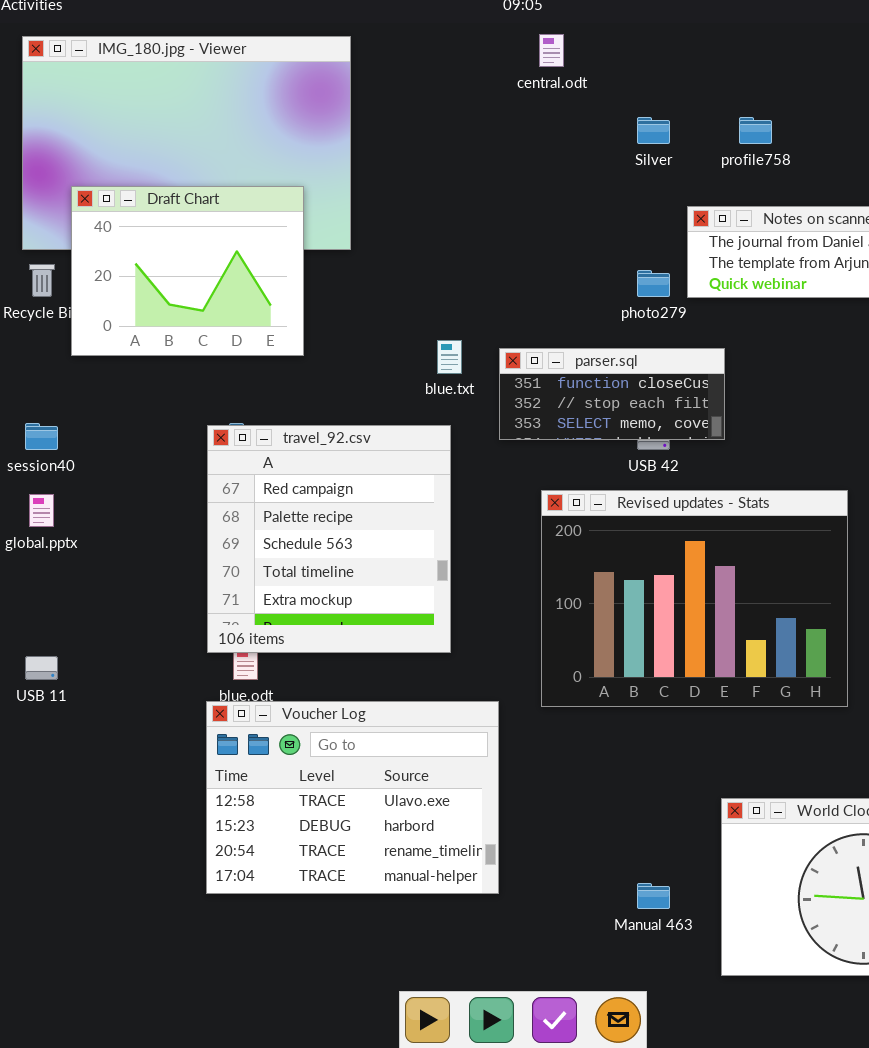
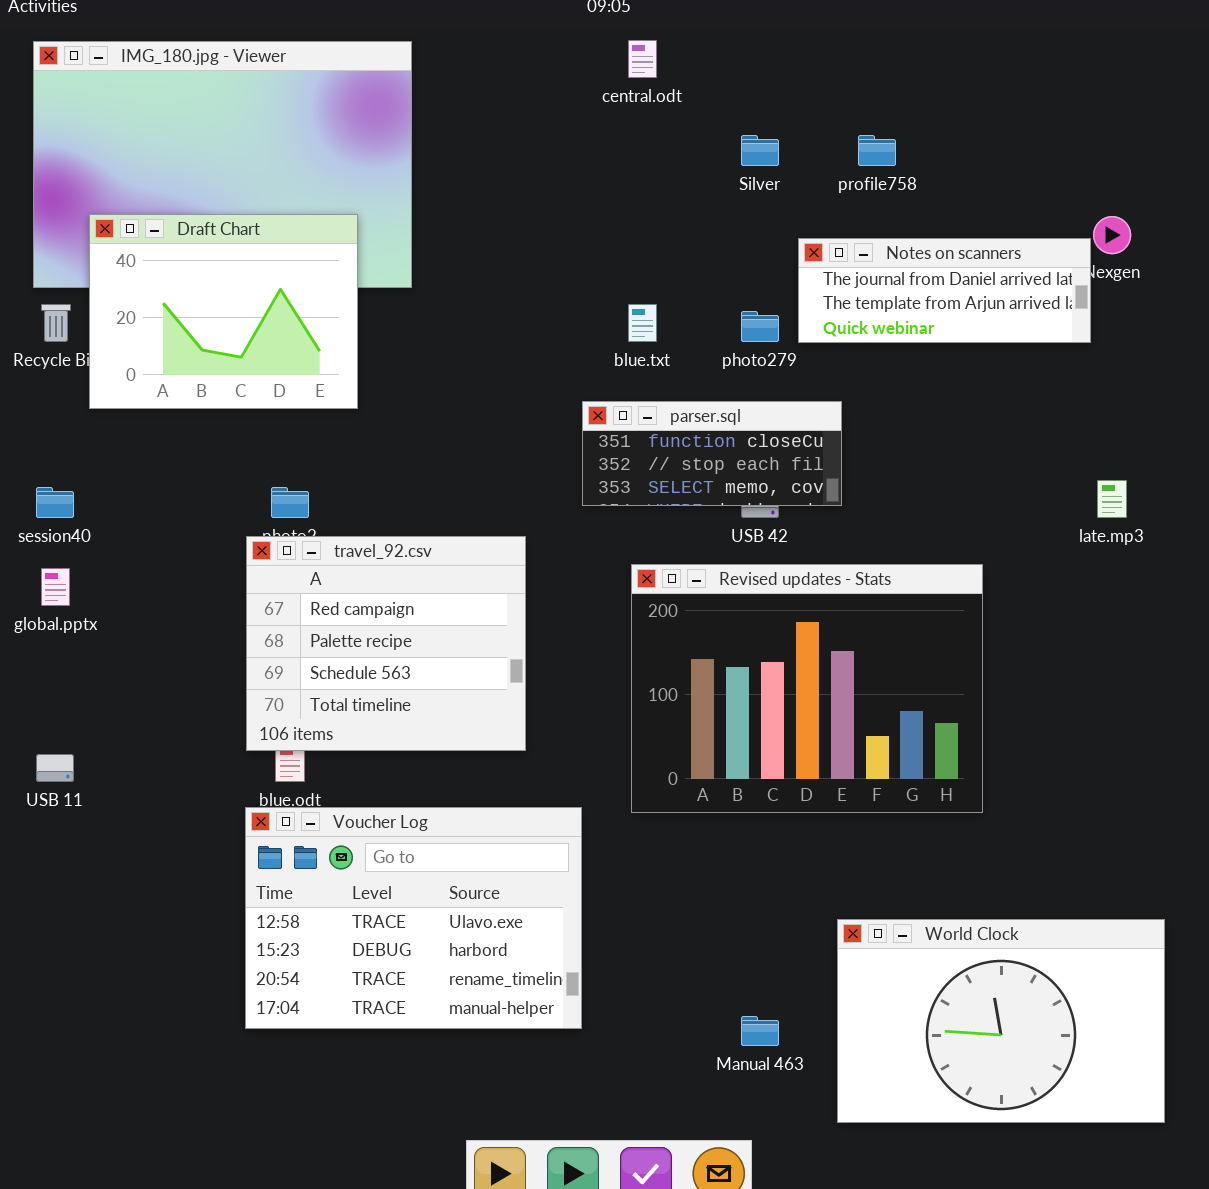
blue.txt: [437,340,462,374] -> [628,304,657,342], moved
travel_92.csv: [207,425,451,653] -> [246,536,526,751], resized

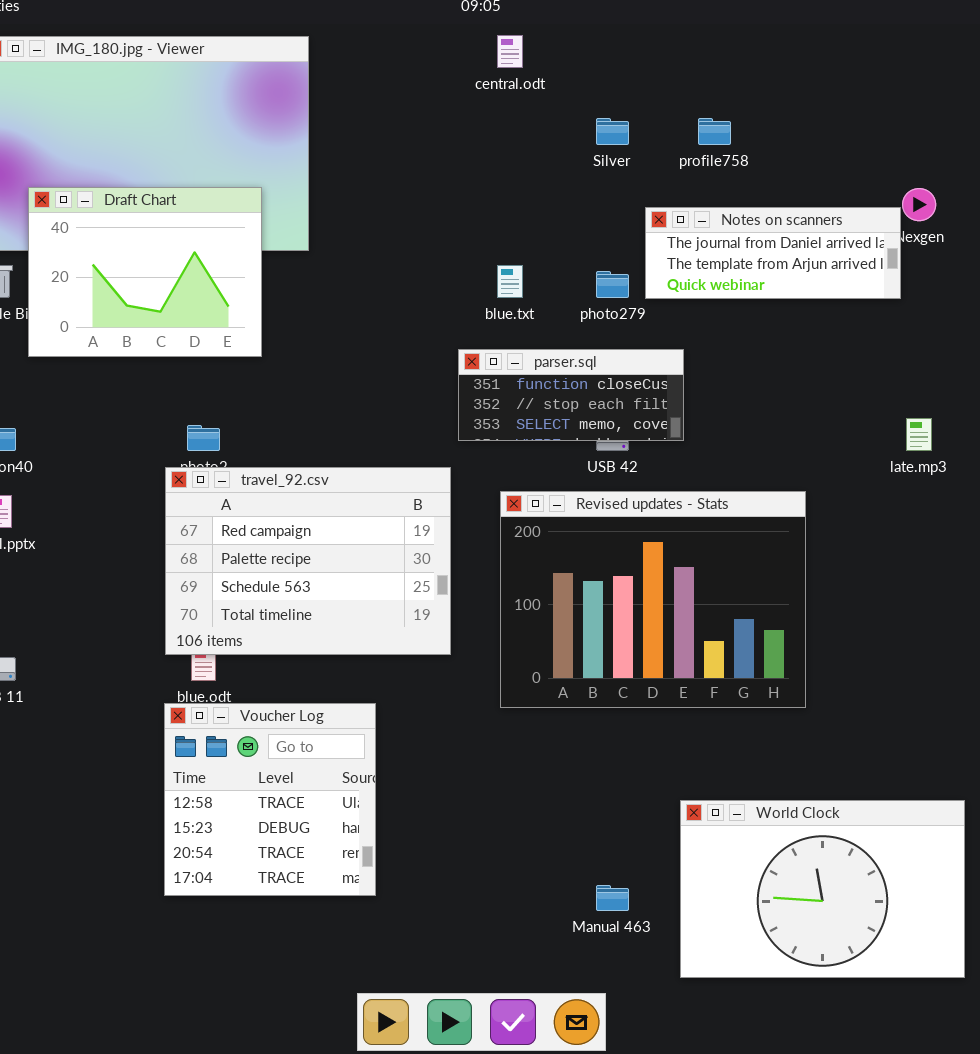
travel_92.csv: [246,536,526,751] -> [165,467,451,655], resized
Voucher Log: [245,807,582,1029] -> [164,703,376,896], resized

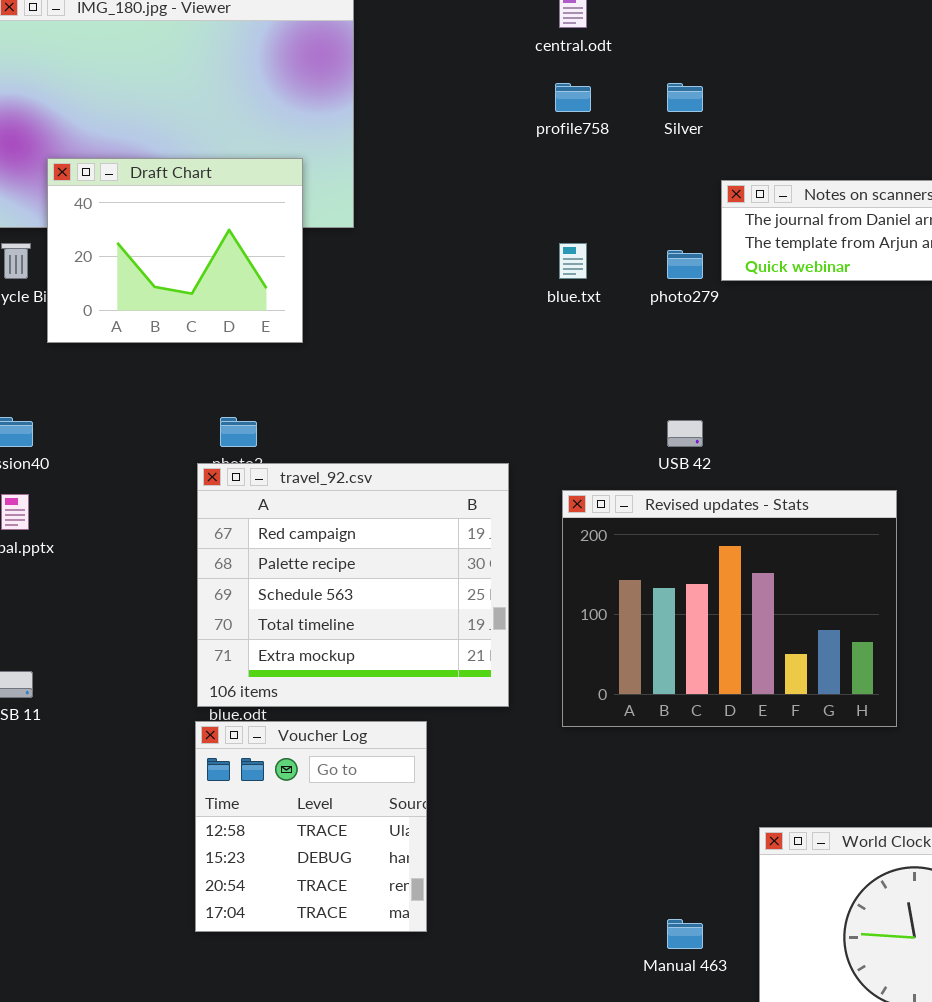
profile758: [698,118,731,145] -> [555,83,591,112], moved
parser.sql: [458,349,684,441] -> none, closed
travel_92.csv: [165,467,451,655] -> [197,463,509,707], resized

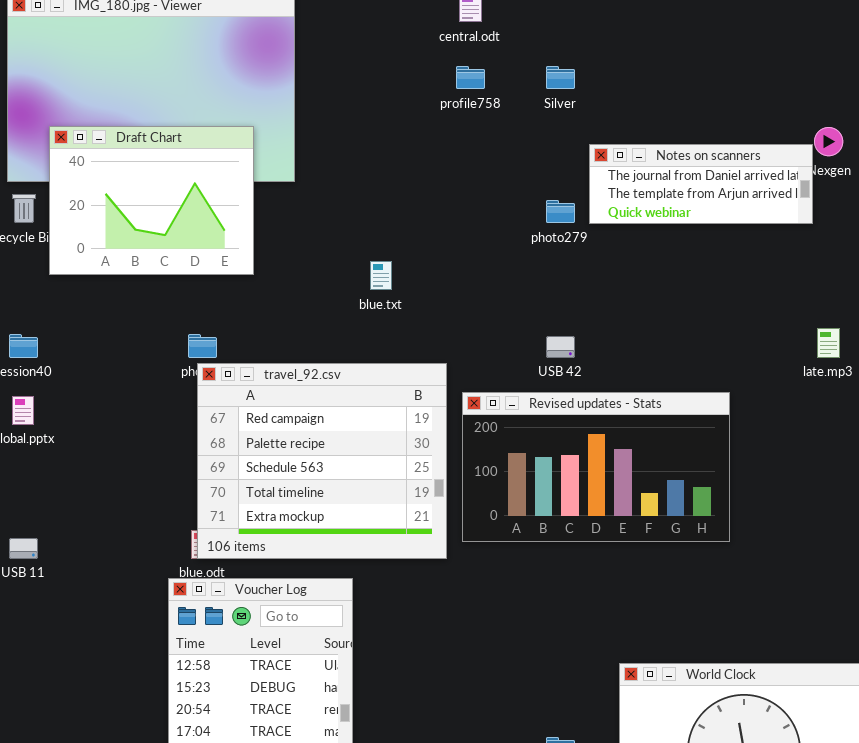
blue.txt: [559,243,587,279] -> [370,261,392,290], moved
travel_92.csv: [197,463,509,707] -> [197,363,447,559], moved
Revised updates - Stats: [562,490,897,727] -> [462,392,730,542], resized

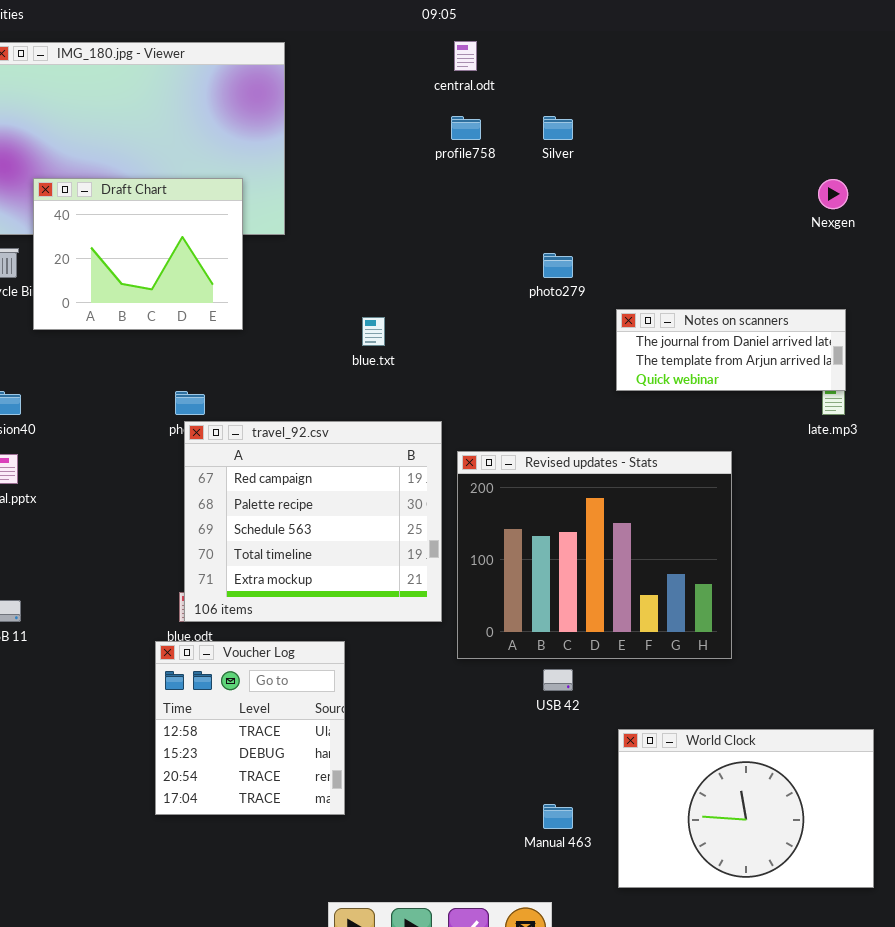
Notes on scanners: [589,144,813,224] -> [616,309,846,391], moved
USB 42: [546,336,575,358] -> [543,669,573,691], moved
Revised updates - Stats: [462,392,730,542] -> [457,451,732,659], resized

